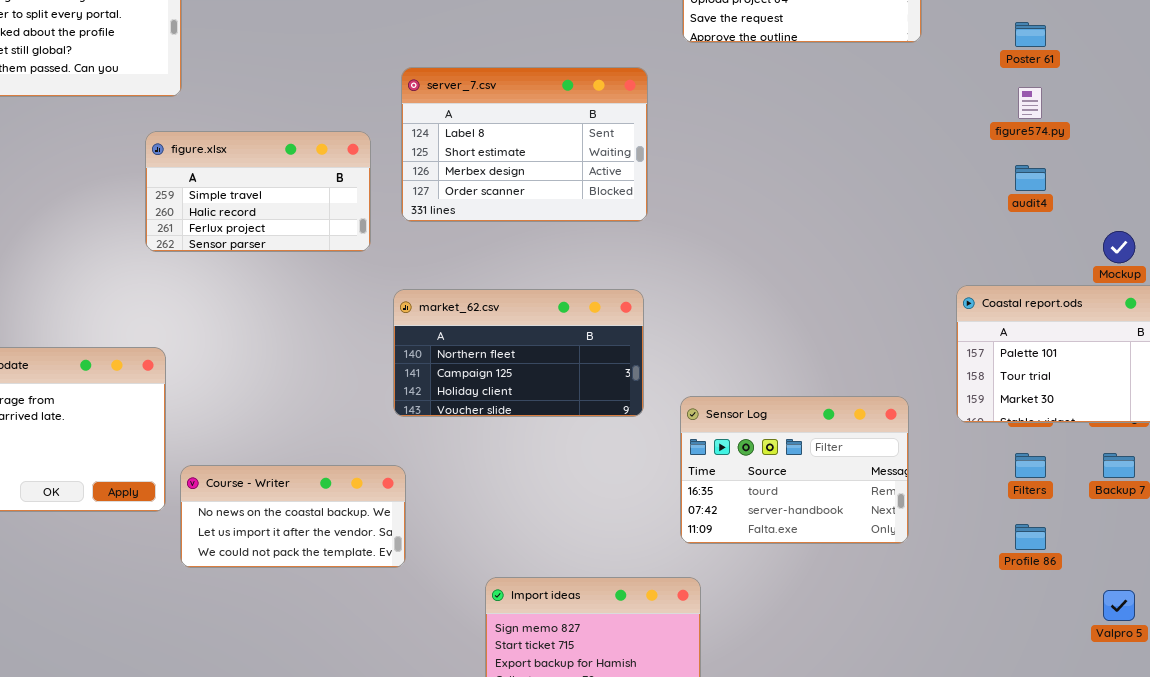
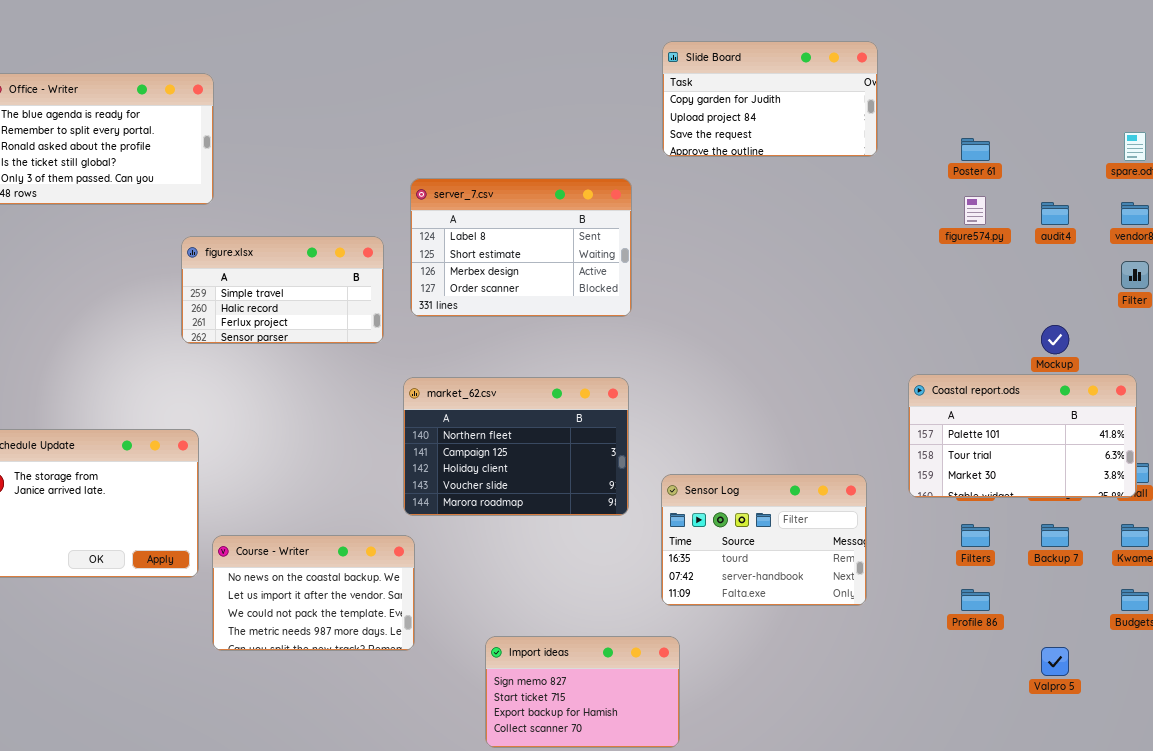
audit4: [1015,165,1046,191] -> [1041,202,1069,225], moved
market_62.csv: [393,289,644,417] -> [403,377,629,516], resized
Course - Writer: [180,465,406,568] -> [212,535,415,651], resized

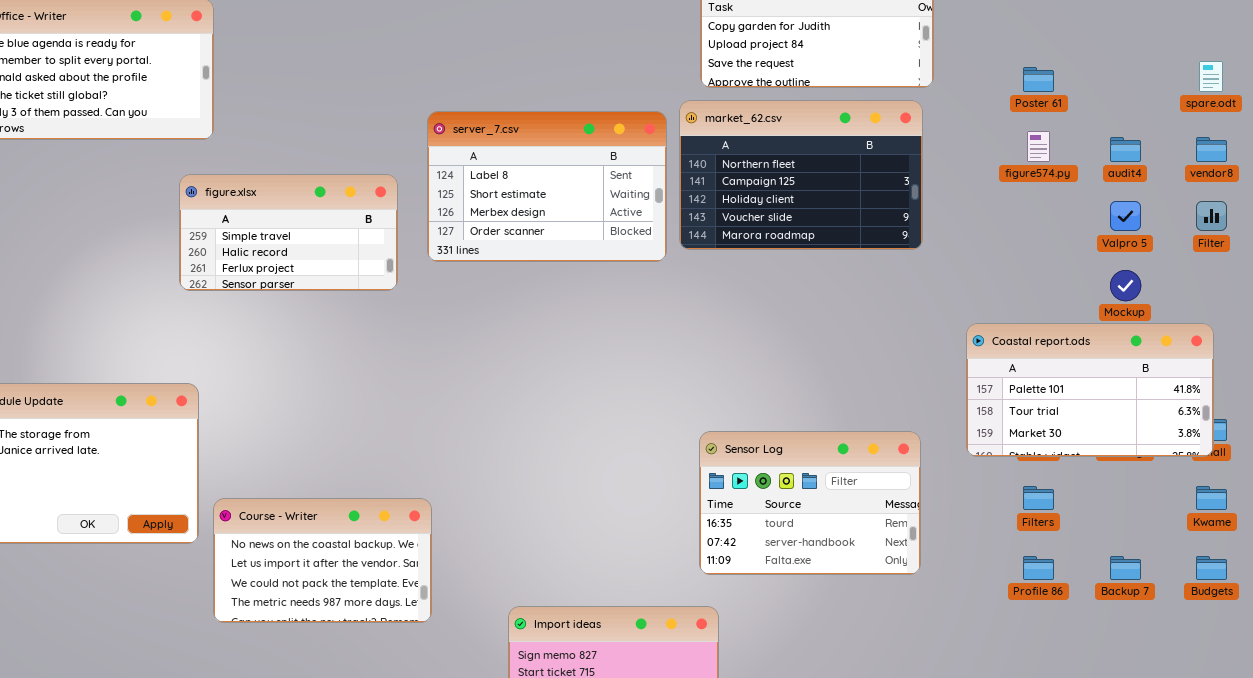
market_62.csv: [403,377,629,516] -> [679,100,923,250], moved
Backup 7: [1041,524,1069,547] -> [1110,556,1141,580], moved
Valpro 5: [1041,647,1069,676] -> [1110,201,1141,231], moved

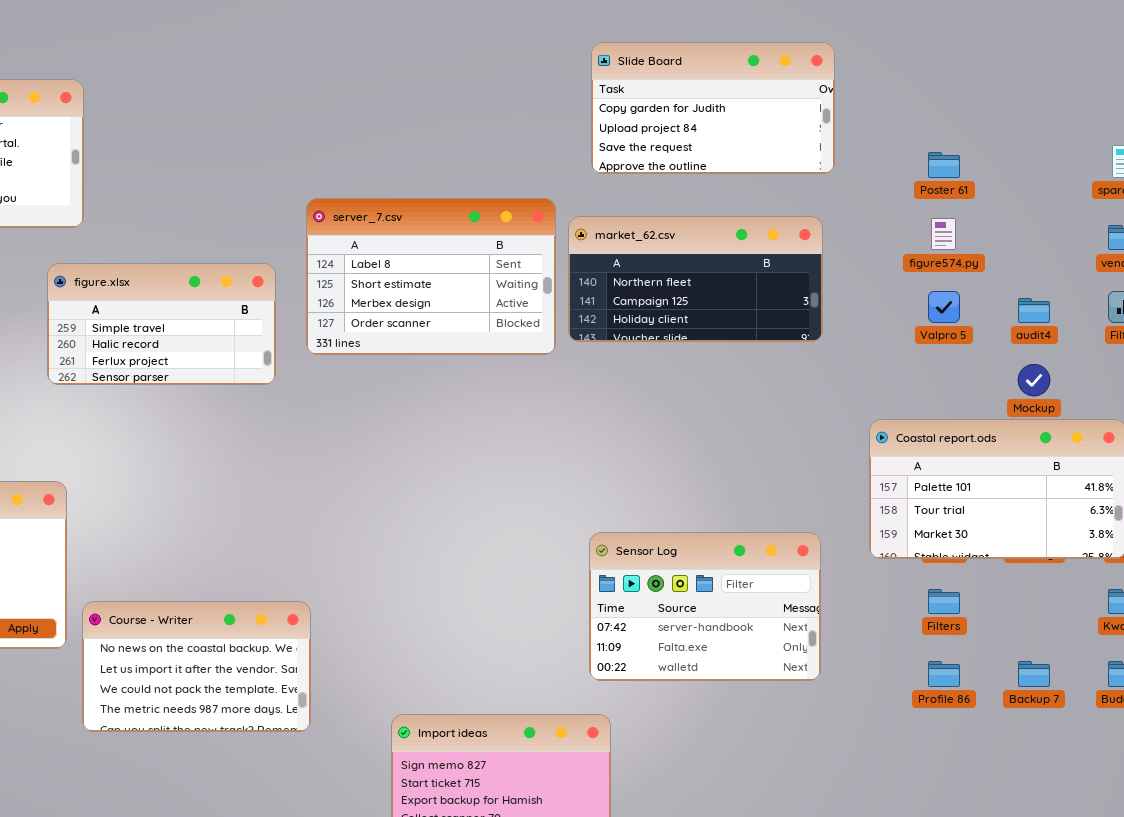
market_62.csv: [679,100,923,250] -> [568,216,823,342], resized
audit4: [1110,137,1141,162] -> [1018,298,1050,323], moved
Valpro 5: [1110,201,1141,231] -> [928,291,960,323], moved
Sensor Log: [699,431,921,575] -> [589,532,821,681], scrolled down 1 row

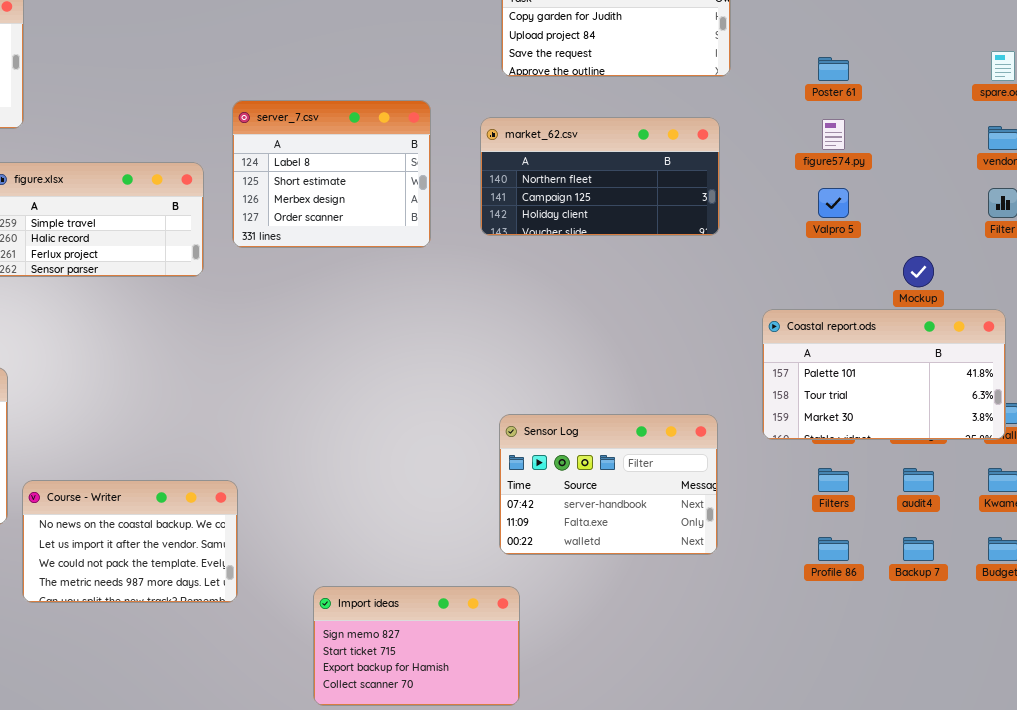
server_7.csv: [306,198,556,355] -> [232,100,431,248], resized
audit4: [1018,298,1050,323] -> [903,468,934,492], moved

